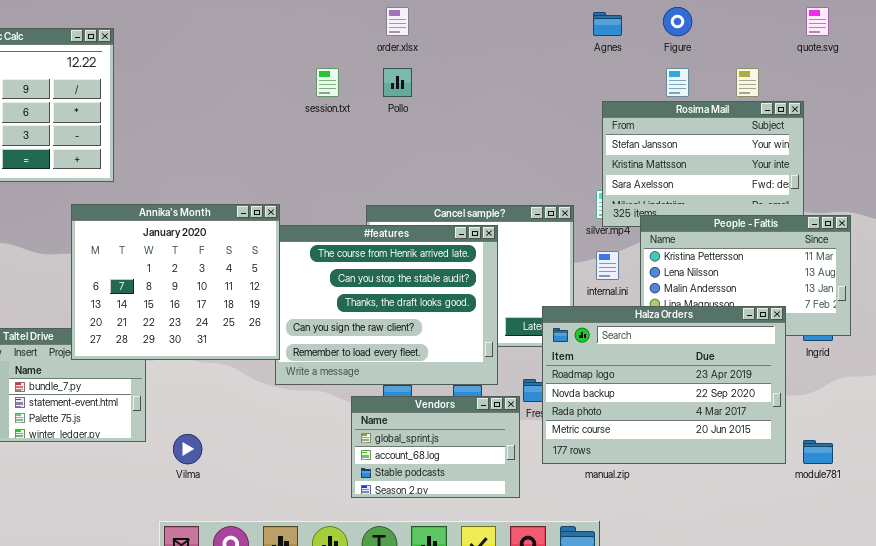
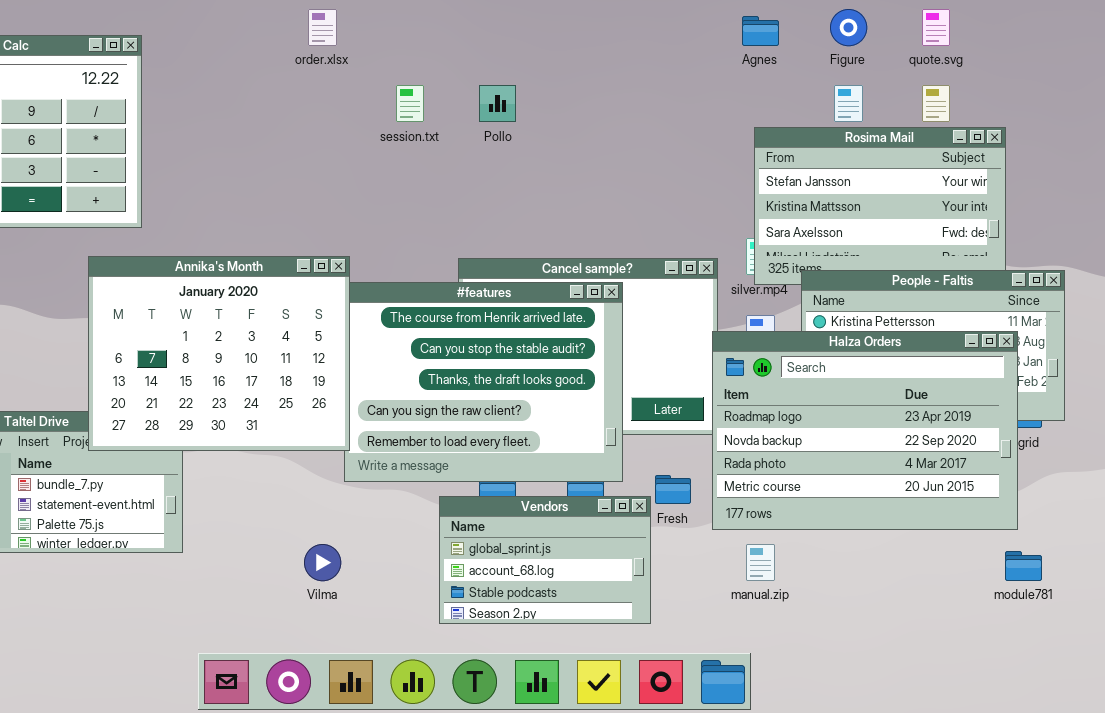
order.xlsx: [386,7,409,36] -> [308,9,337,46], moved
quote.svg: [806,7,829,36] -> [922,9,950,46], moved
Halza Orders: [542,306,786,464] -> [712,331,1018,530], moved
Vilma: [173,434,202,464] -> [304,544,341,581], moved

